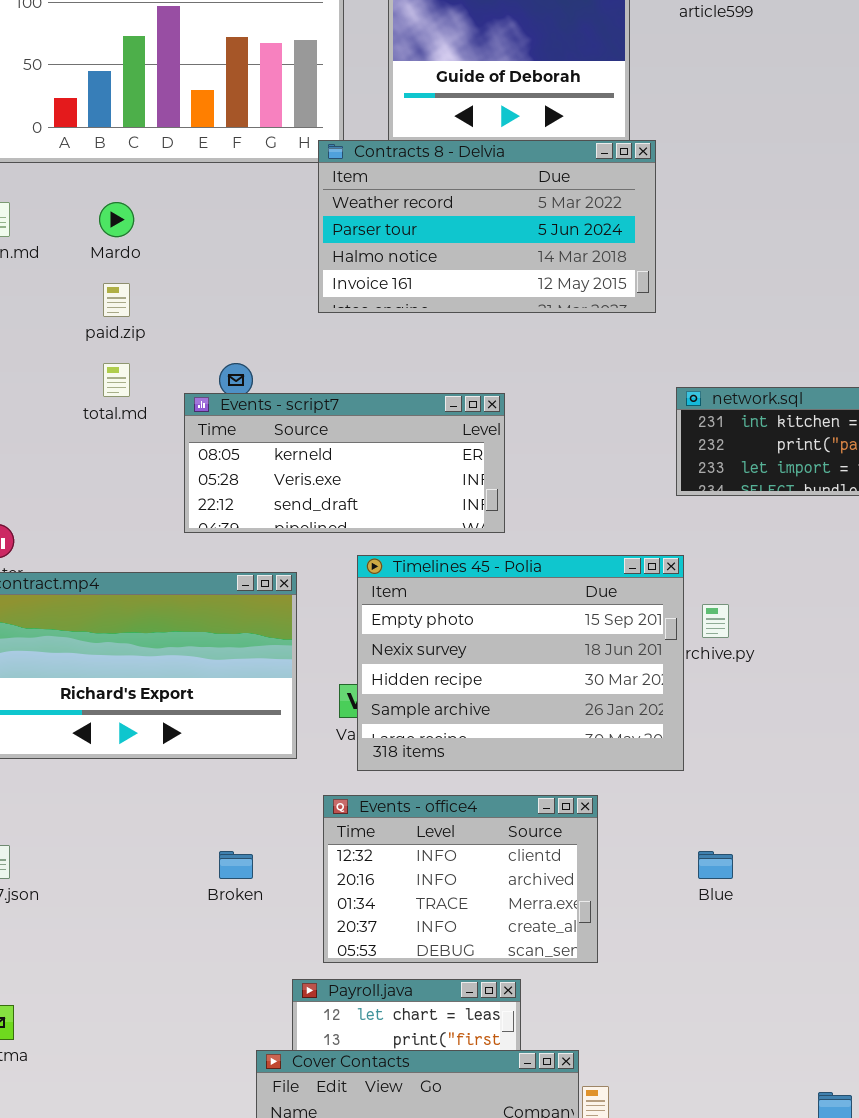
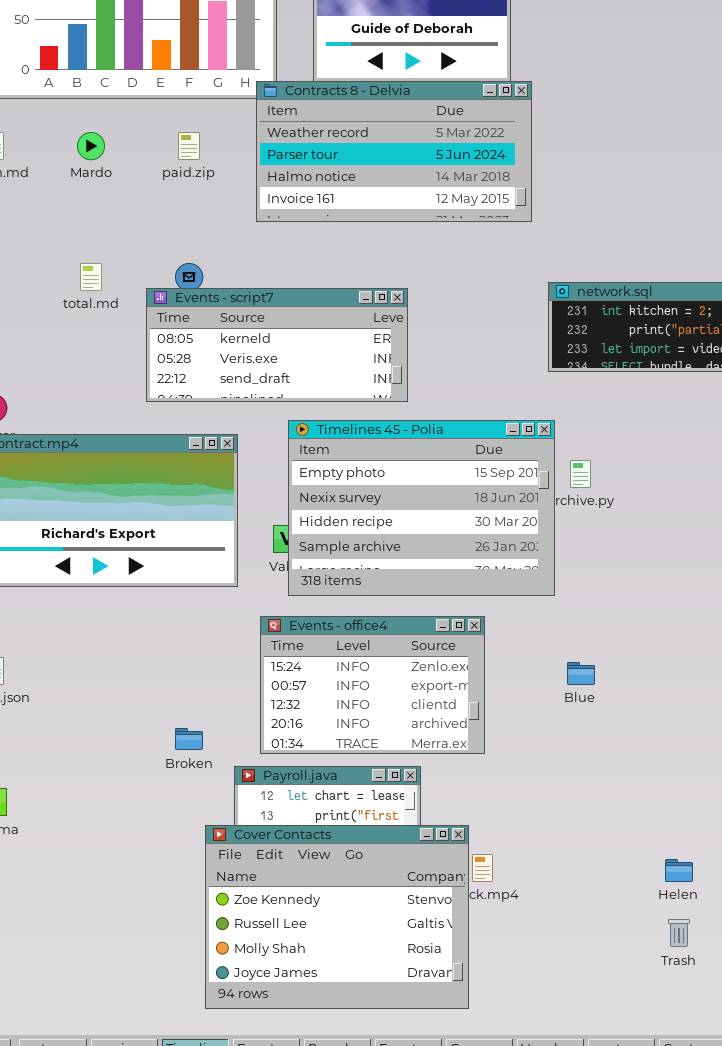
paid.zip: [103,283,130,317] -> [178,132,200,160], moved
Events - office4: [323,795,598,963] -> [260,616,485,754], scrolled up 2 rows
Broken: [219,851,253,879] -> [175,728,203,750], moved

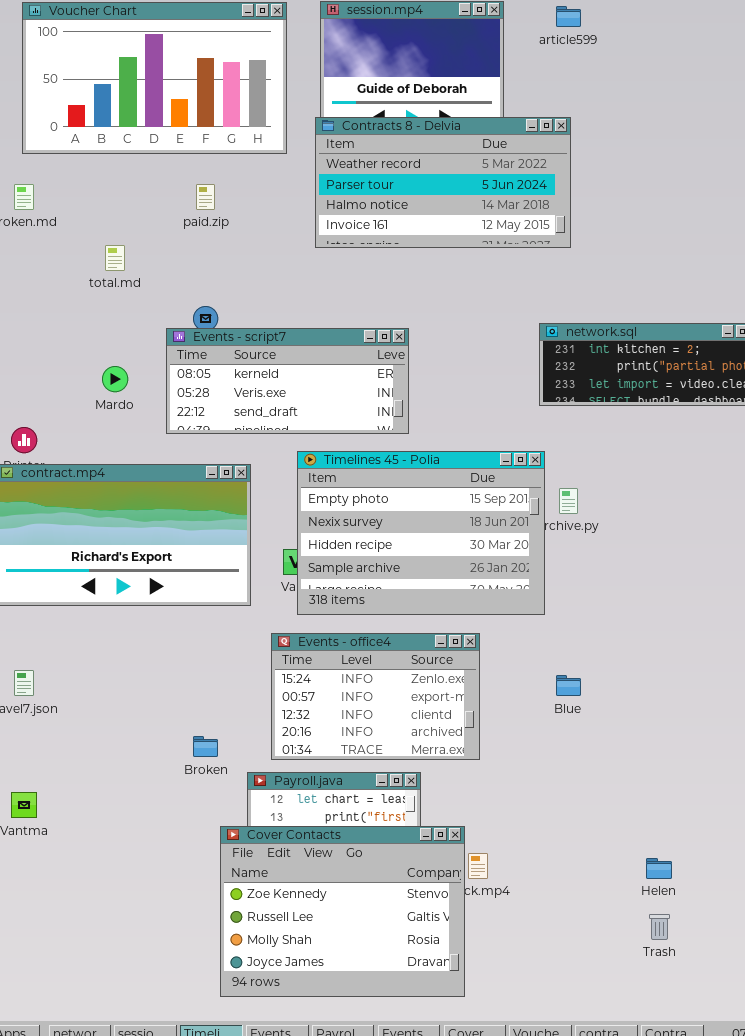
Contracts 8 - Delvia: [256,81,532,222] -> [315,117,571,248], moved
Mardo: [77,132,105,160] -> [102,366,128,392], moved
total.md: [80,263,102,291] -> [105,245,125,271], moved

